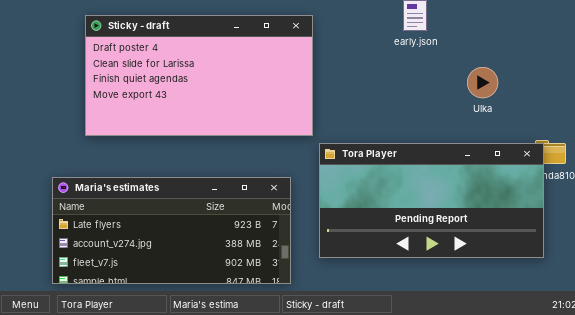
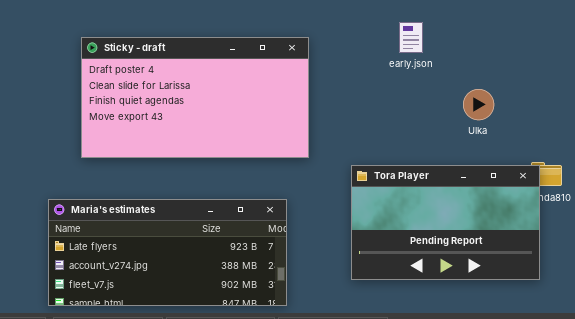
Tora Player: [319,143,544,258] -> [351,165,540,280], resized

